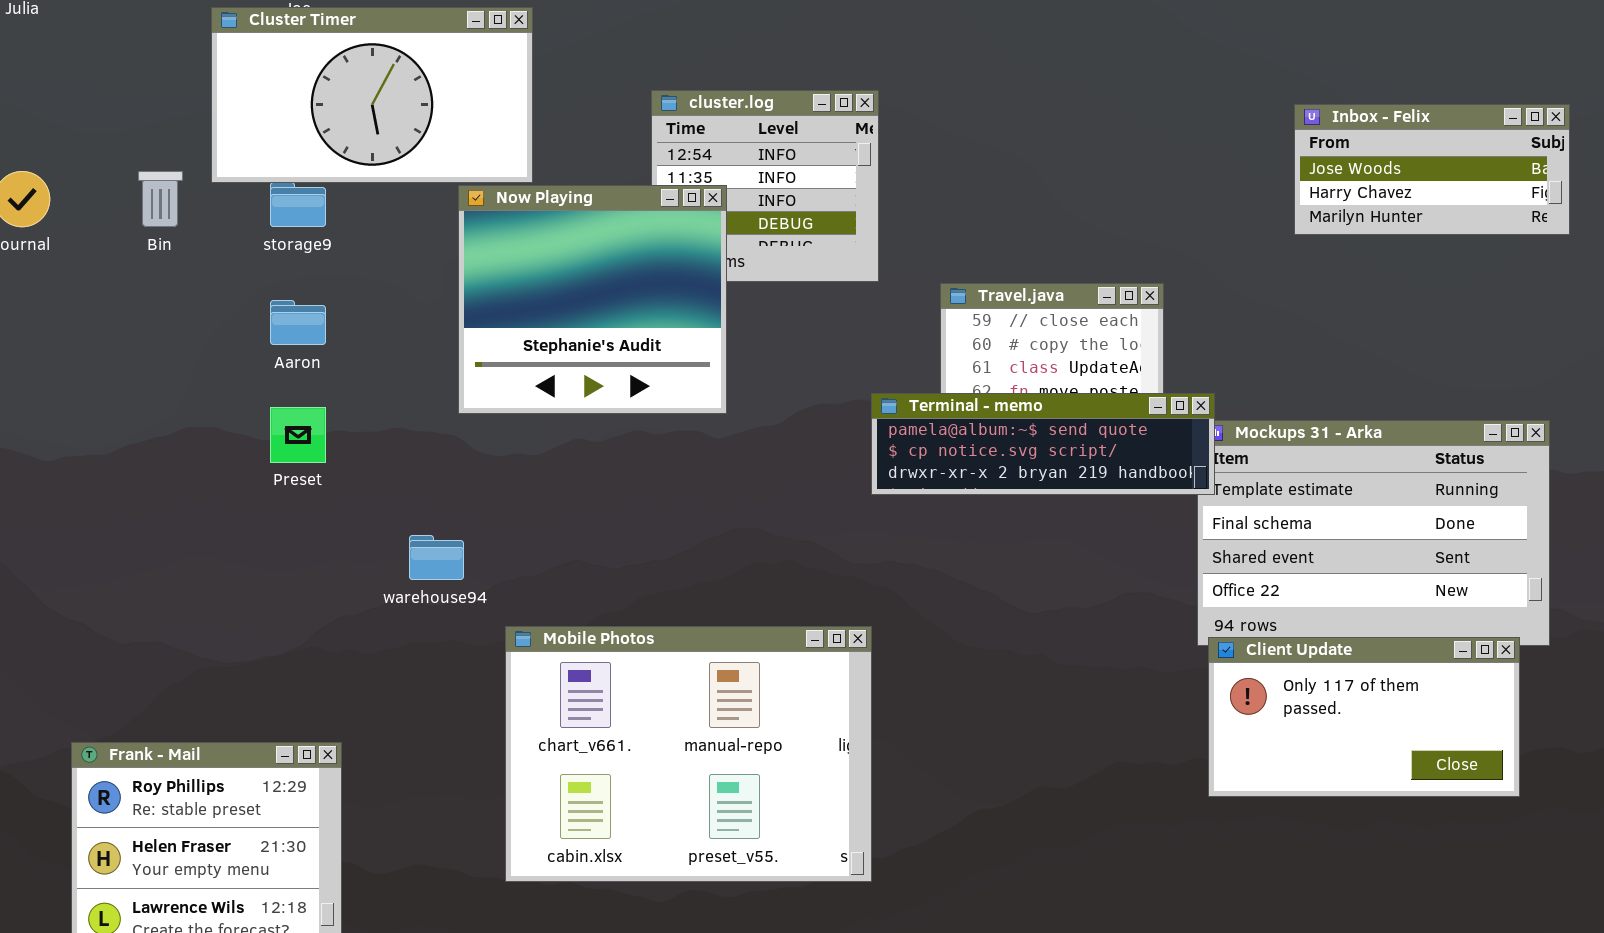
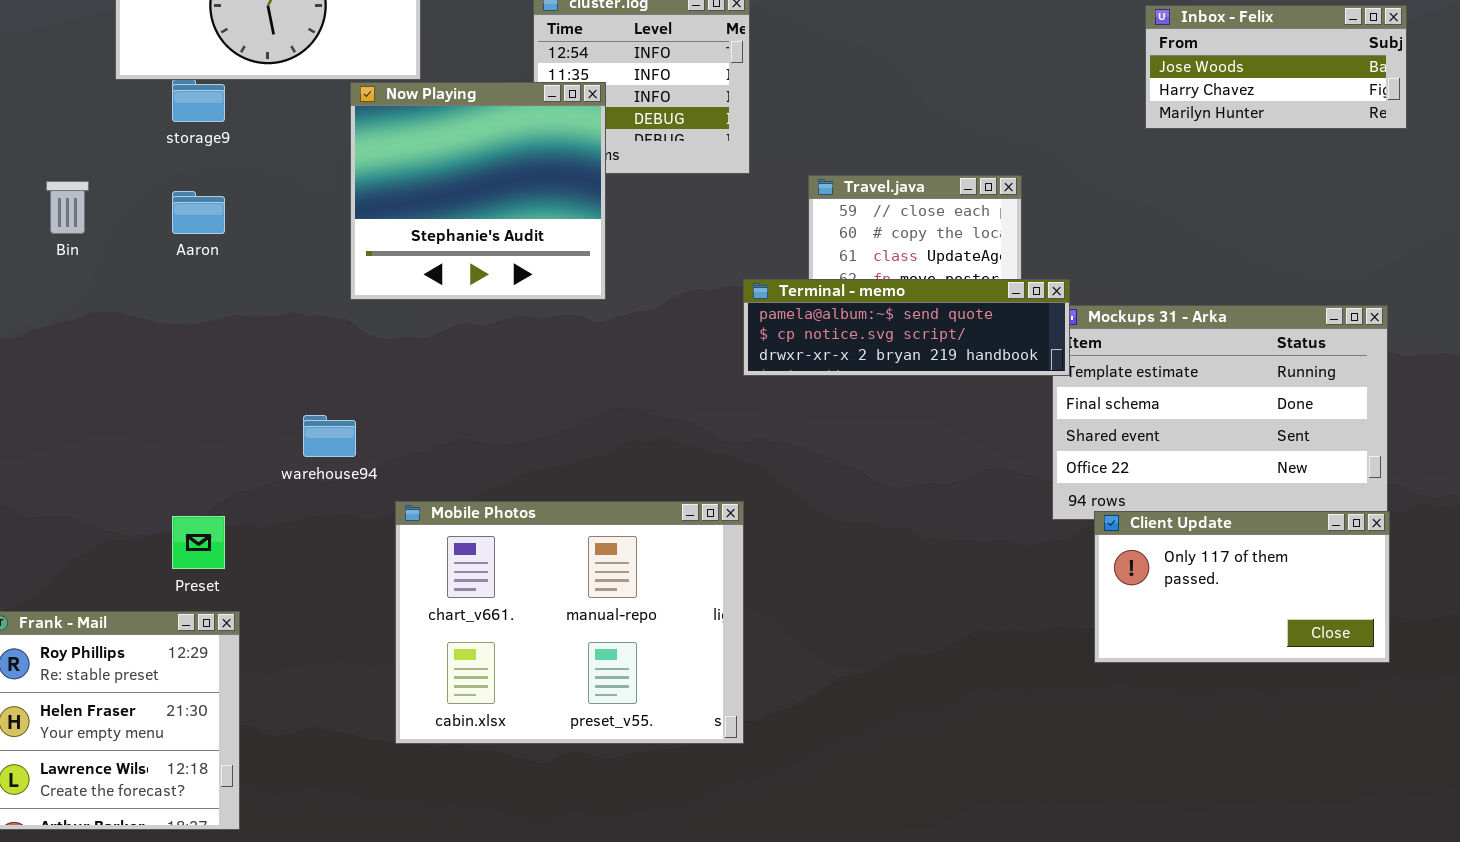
Bin: [138,171,183,227] -> [46,181,89,234], moved
Preset: [270,407,326,463] -> [172,516,225,569], moved
Client Update: [1208,637,1520,797] -> [1094,511,1390,663], moved

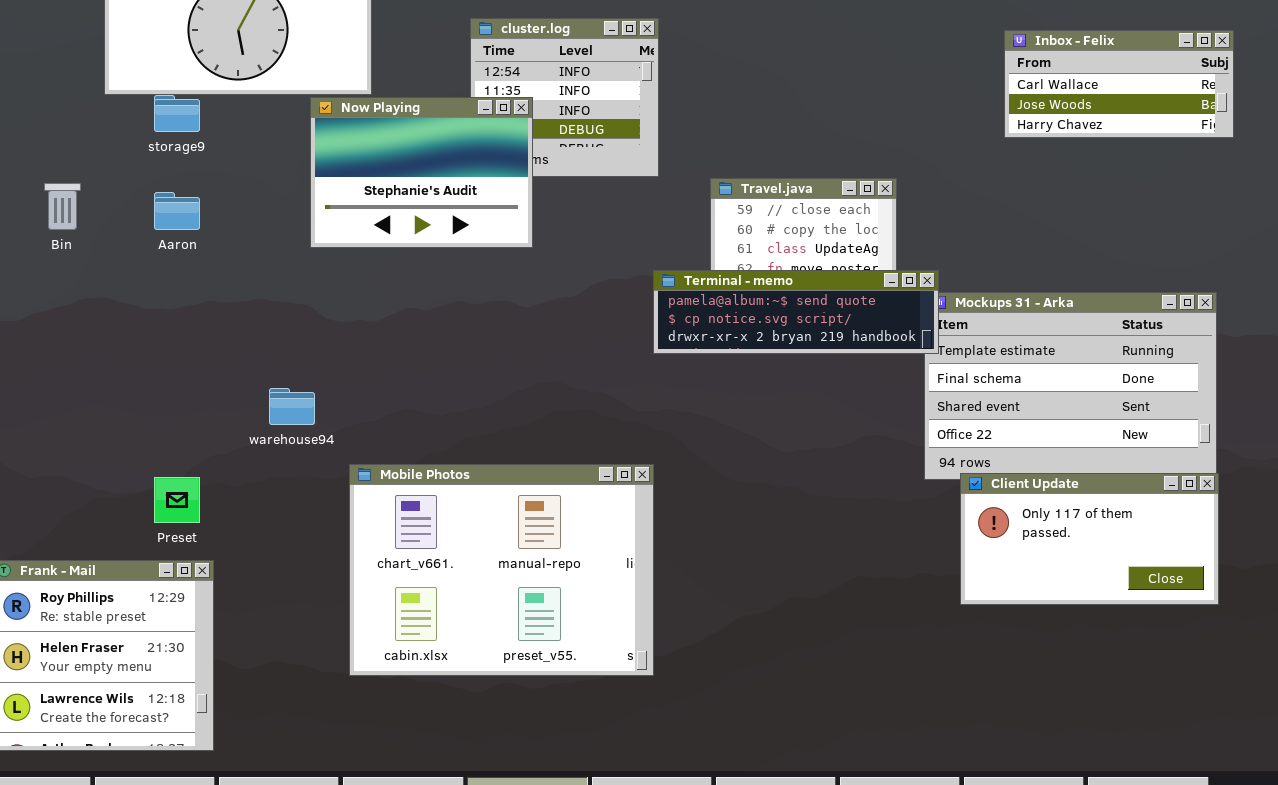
Inbox - Felix: [1145,5,1407,129] -> [1004,30,1234,138], scrolled up 1 row
Now Playing: [350,82,606,300] -> [310,97,533,248], resized

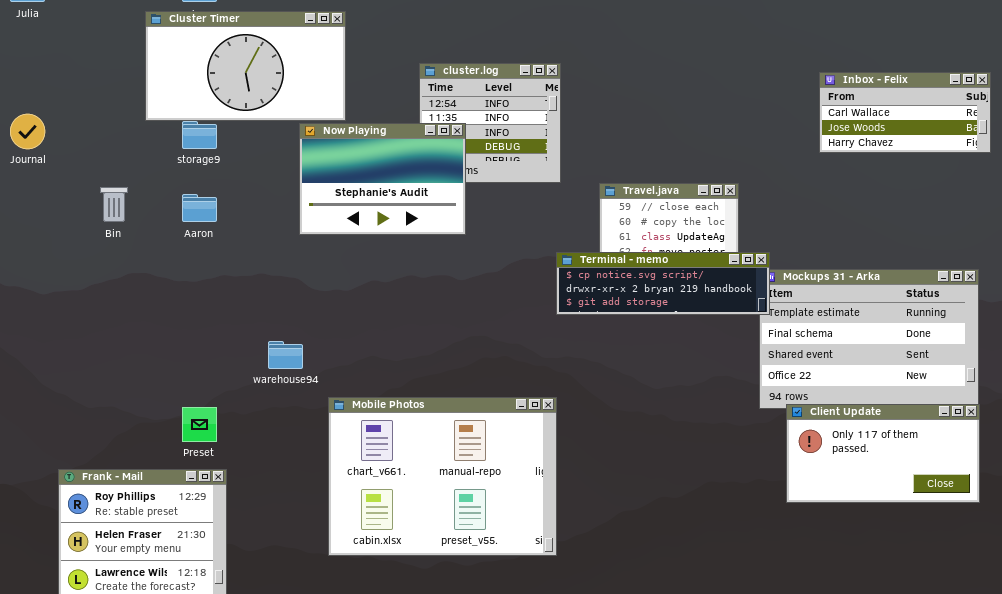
Terminal - memo: [653,270,939,354] -> [556,252,770,315], scrolled down 1 row

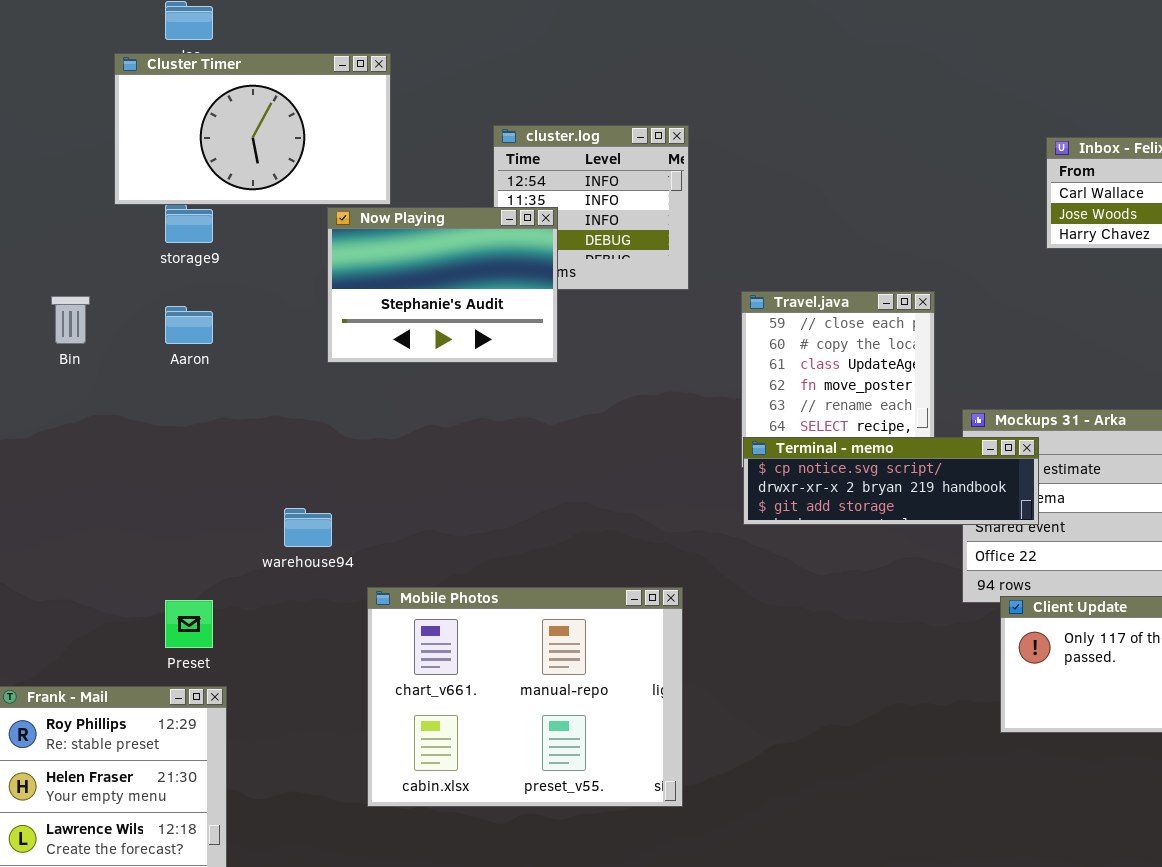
Terminal - memo: [556,252,770,315] -> [743,437,1039,525], moved

